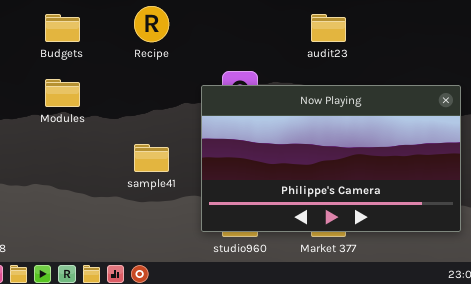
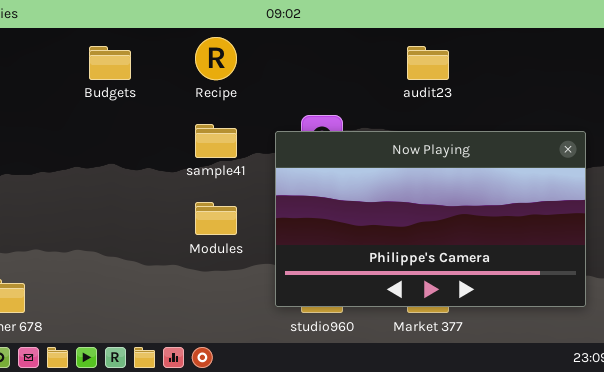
Modules: [45,79,80,107] -> [195,202,237,235], moved
sample41: [134,144,169,172] -> [195,124,237,158], moved

